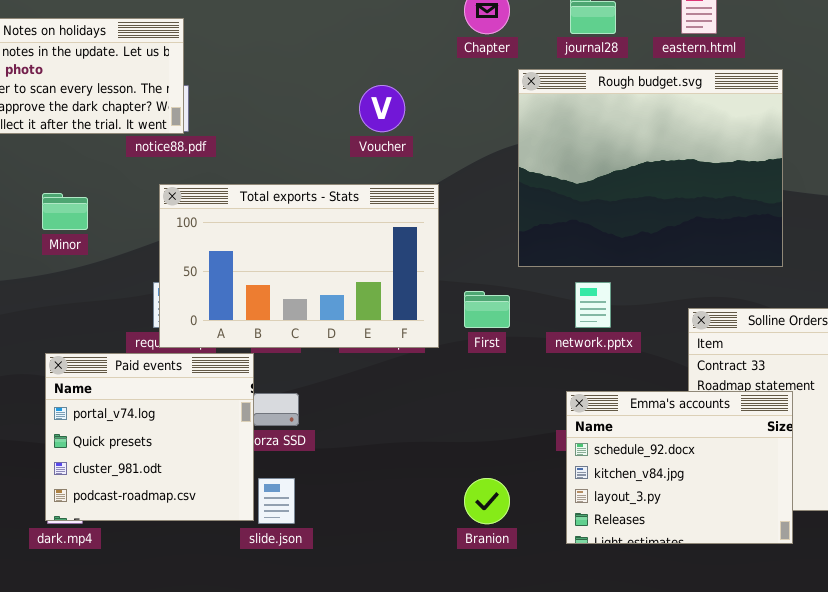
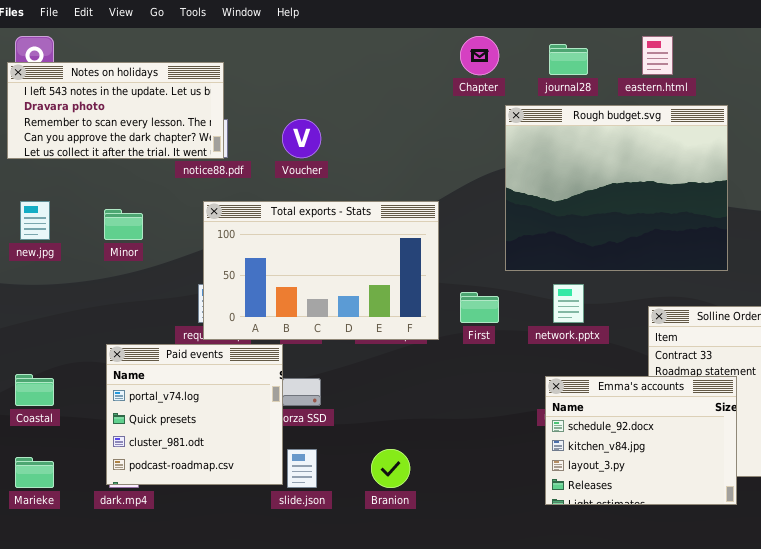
Voucher: [359,85,405,132] -> [282,119,321,158], moved
Branion: [464,478,510,524] -> [371,449,410,488], moved

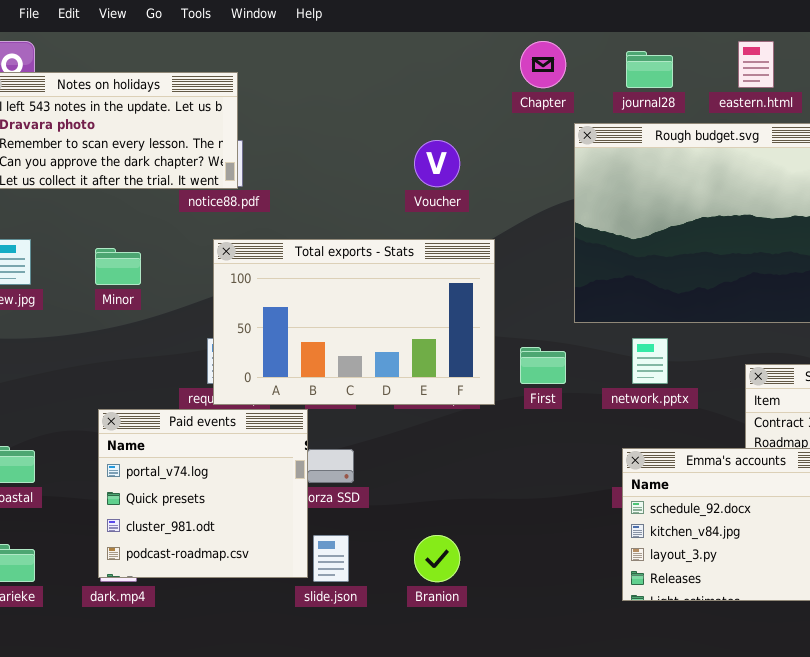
Voucher: [282,119,321,158] -> [414,140,460,187], moved

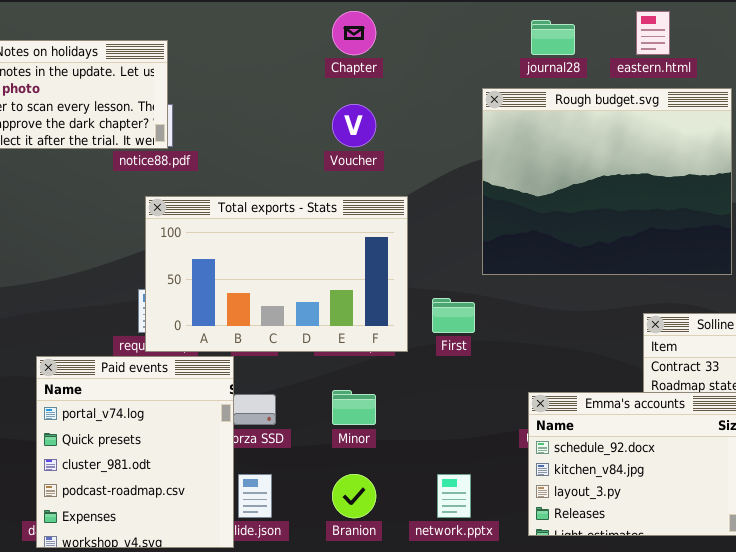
Chapter: [520,41,566,88] -> [332,11,376,55], moved
Minor: [95,248,141,285] -> [332,390,376,425], moved
network.pptx: [632,338,668,384] -> [437,474,471,518], moved
Paid events: [98,409,308,578] -> [36,356,234,548], resized

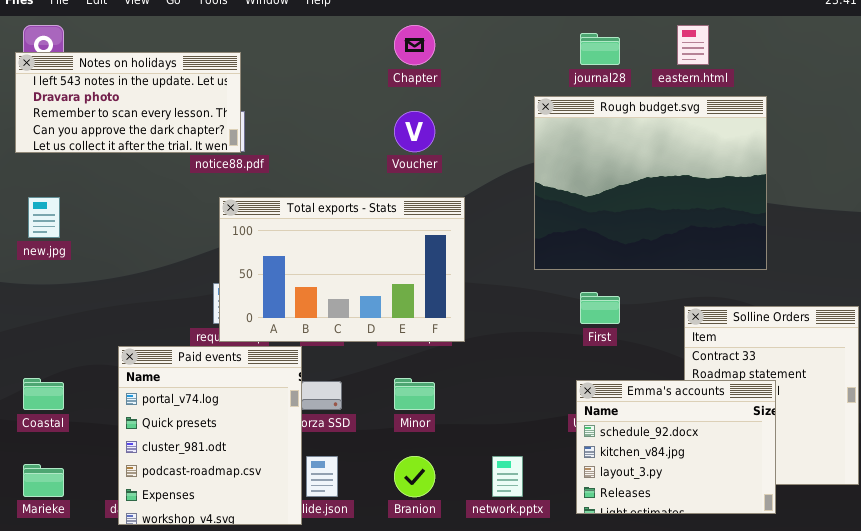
First: [432,298,475,333] -> [580,292,620,324], moved

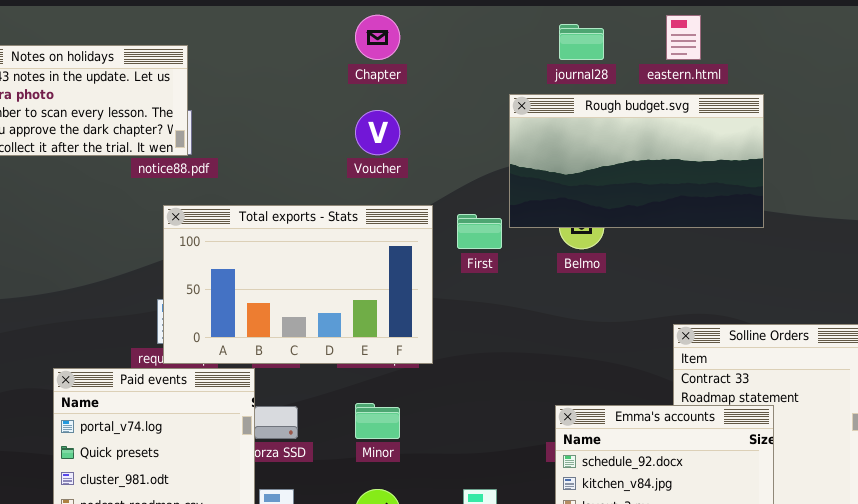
Rough budget.svg: [534,96,767,270] -> [509,94,764,228], resized
First: [580,292,620,324] -> [457,214,502,249], moved

